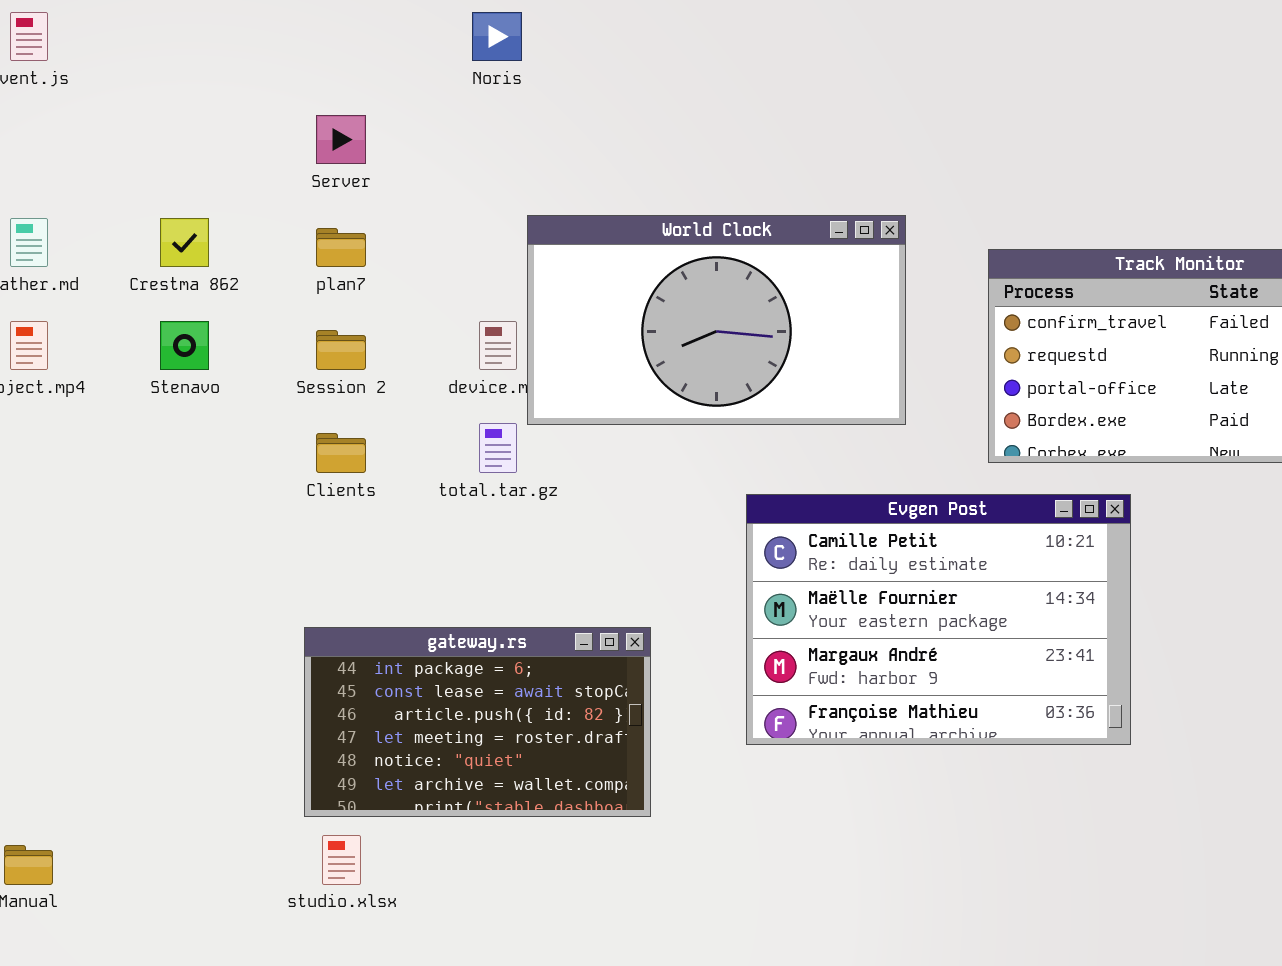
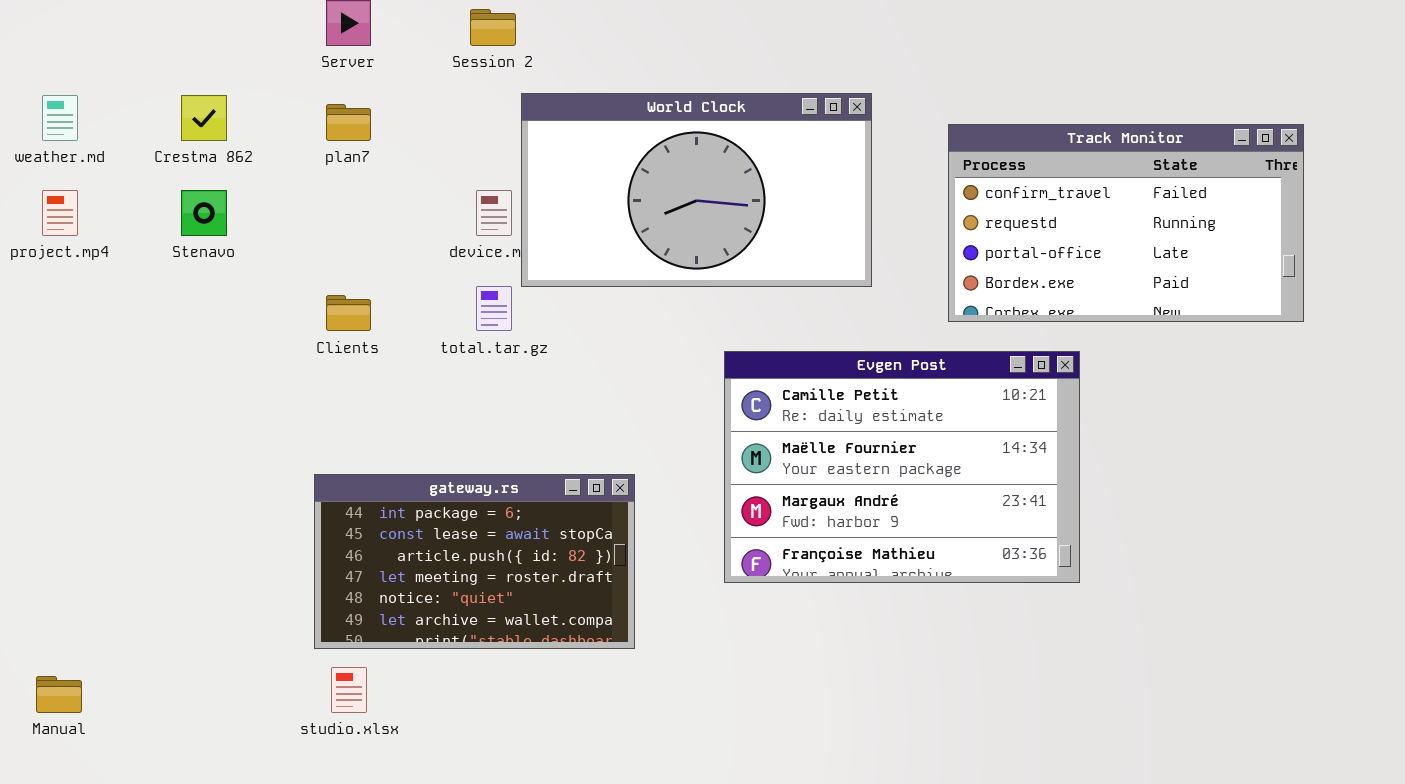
Session 2: [316,330,366,370] -> [470,9,516,46], moved

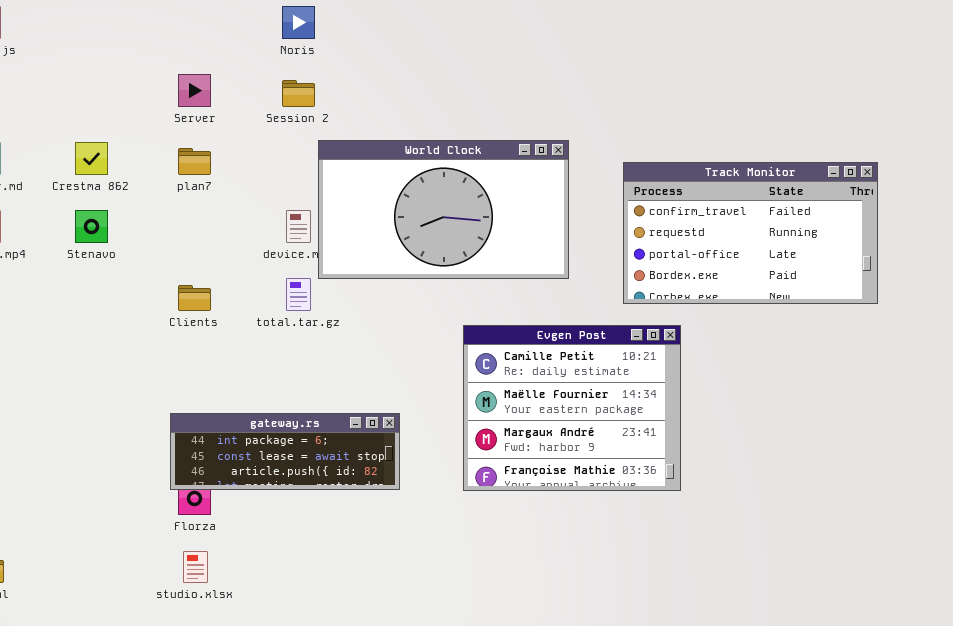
Evgen Post: [724,351,1080,583] -> [463,325,681,491], resized
gateway.rs: [314,474,635,649] -> [170,413,400,490], resized

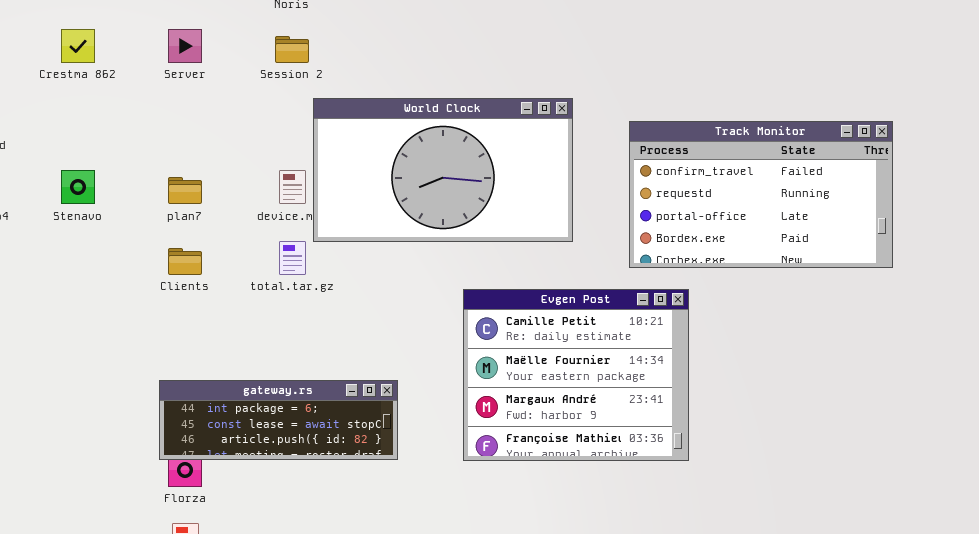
Crestma 862: [75,142,108,175] -> [61,29,95,63], moved
plan7: [178,148,211,175] -> [168,177,202,204], moved

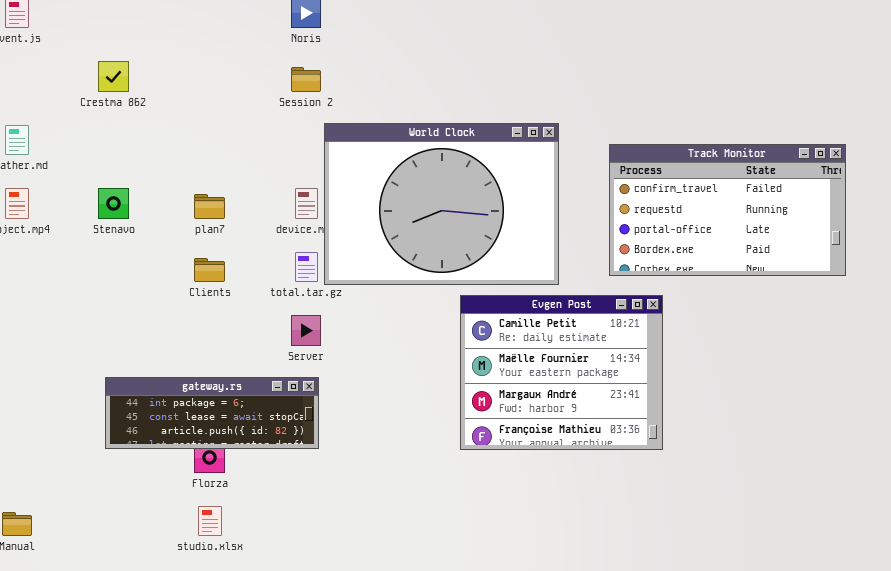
Server: [168,29,202,63] -> [291,315,321,346], moved
World Clock: [313,98,573,242] -> [324,123,559,285], resized
gateway.rs: [159,380,398,460] -> [105,377,319,449], moved

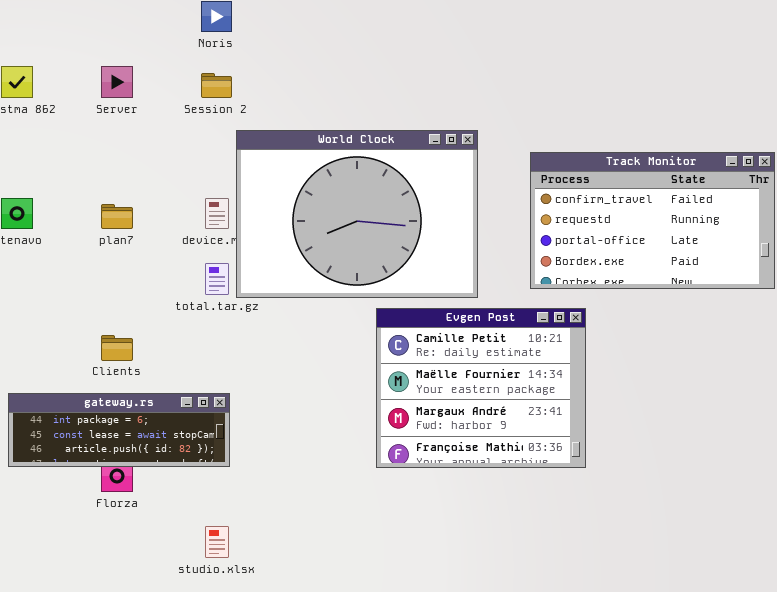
Clients: [194,258,225,282] -> [101,335,133,361], moved
Server: [291,315,321,346] -> [101,66,133,98], moved
studio.xlsx: [198,506,222,536] -> [205,526,229,558], moved

